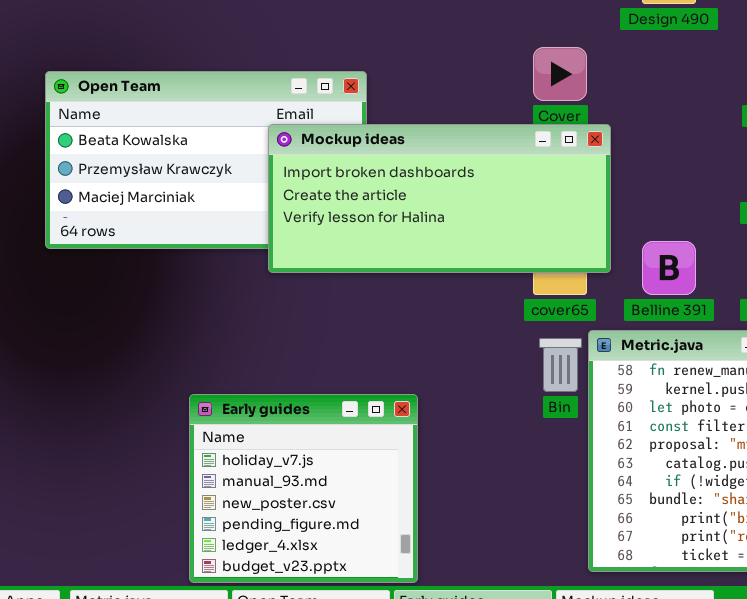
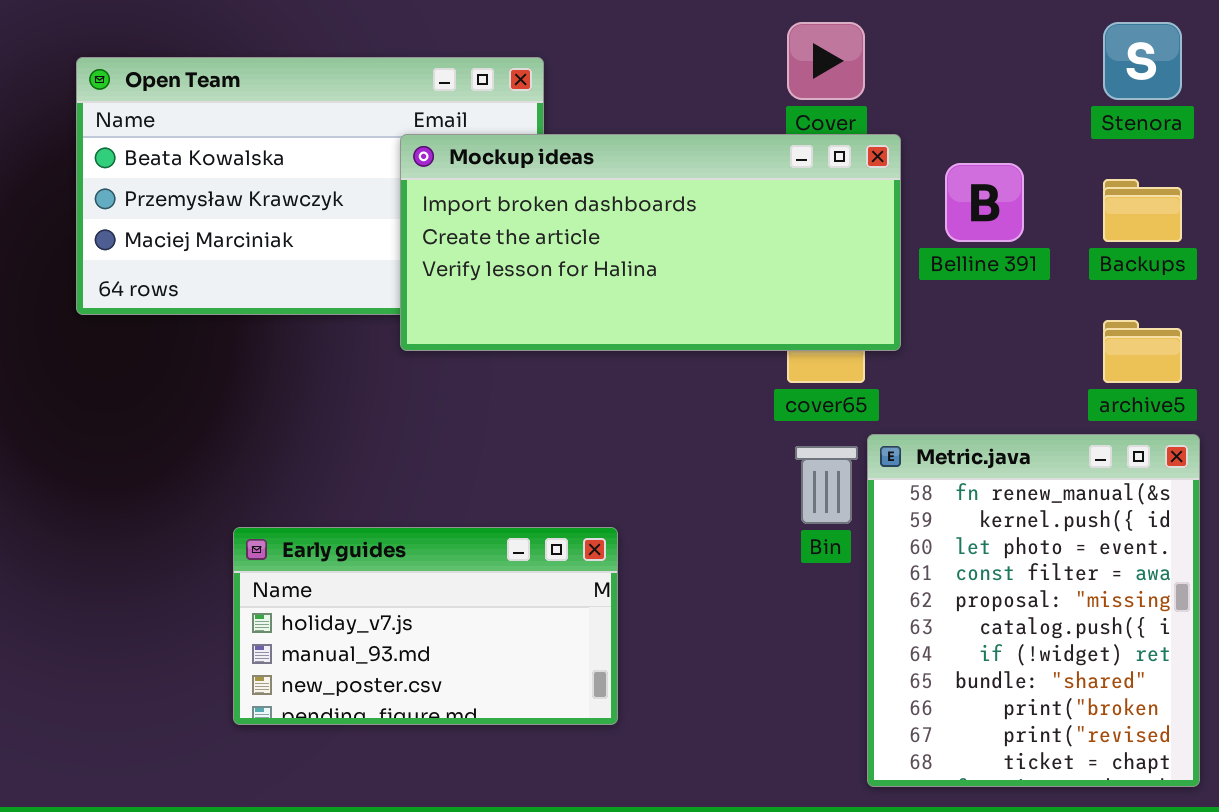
Belline 391: [642,241,696,295] -> [945,163,1024,242], moved
Early guides: [189,394,418,583] -> [233,527,618,725], resized

